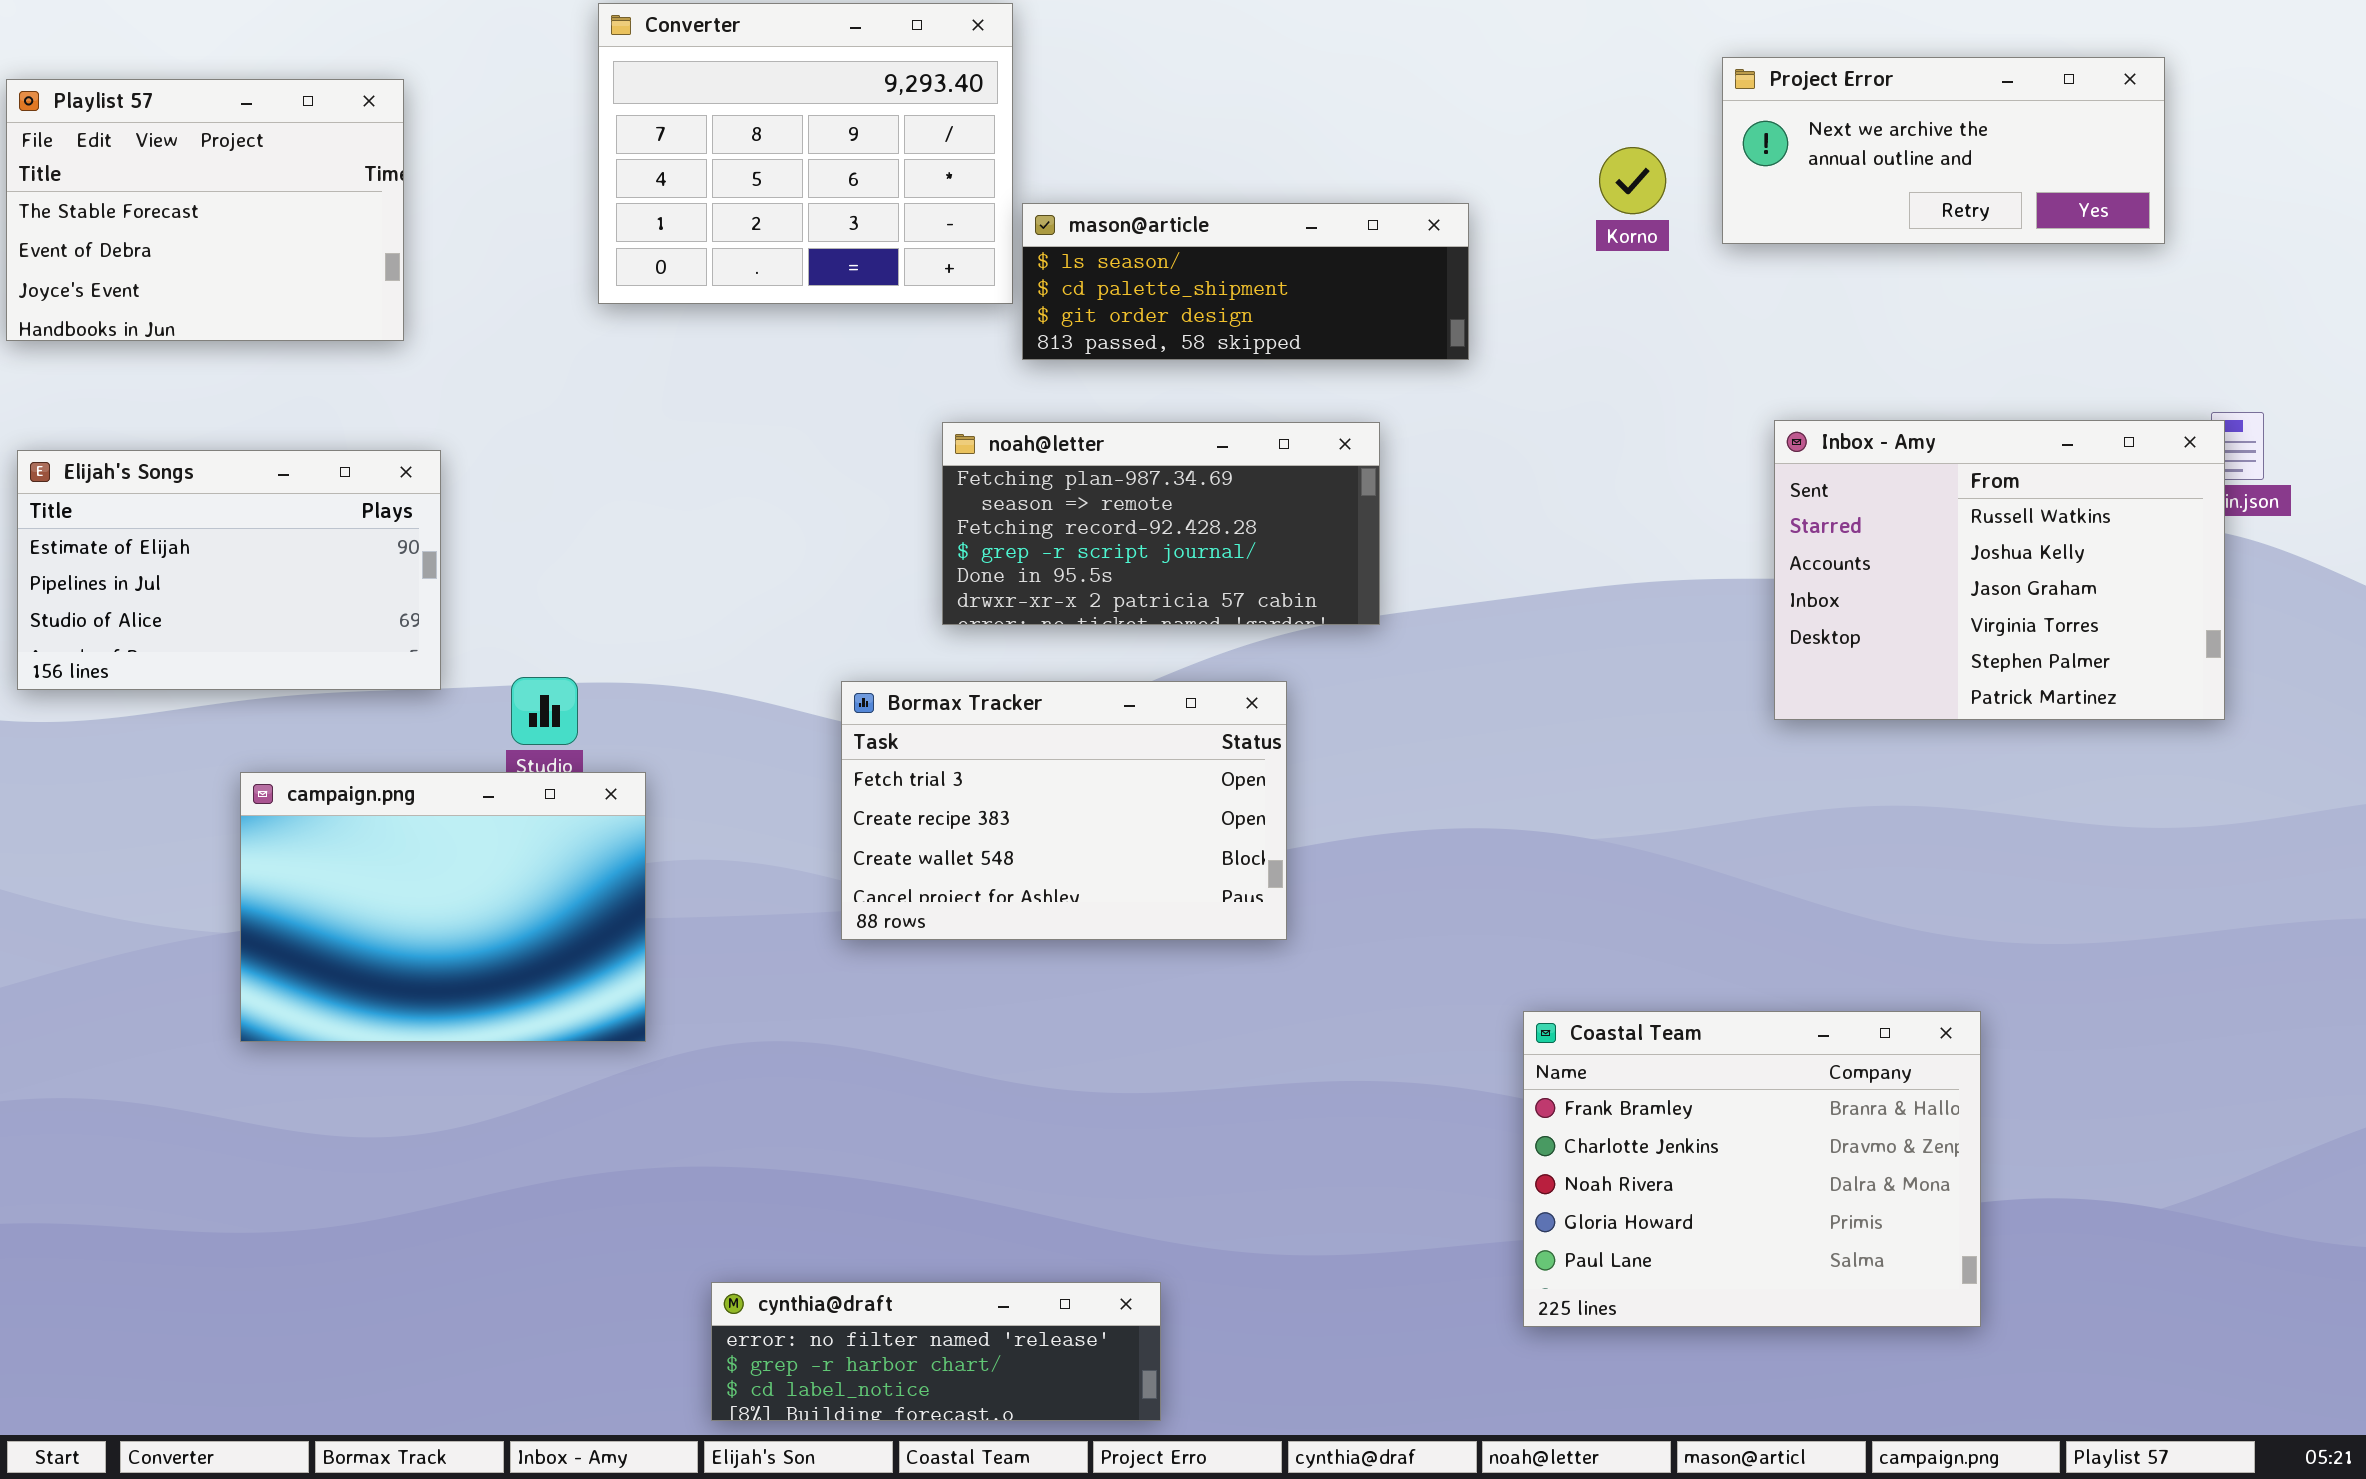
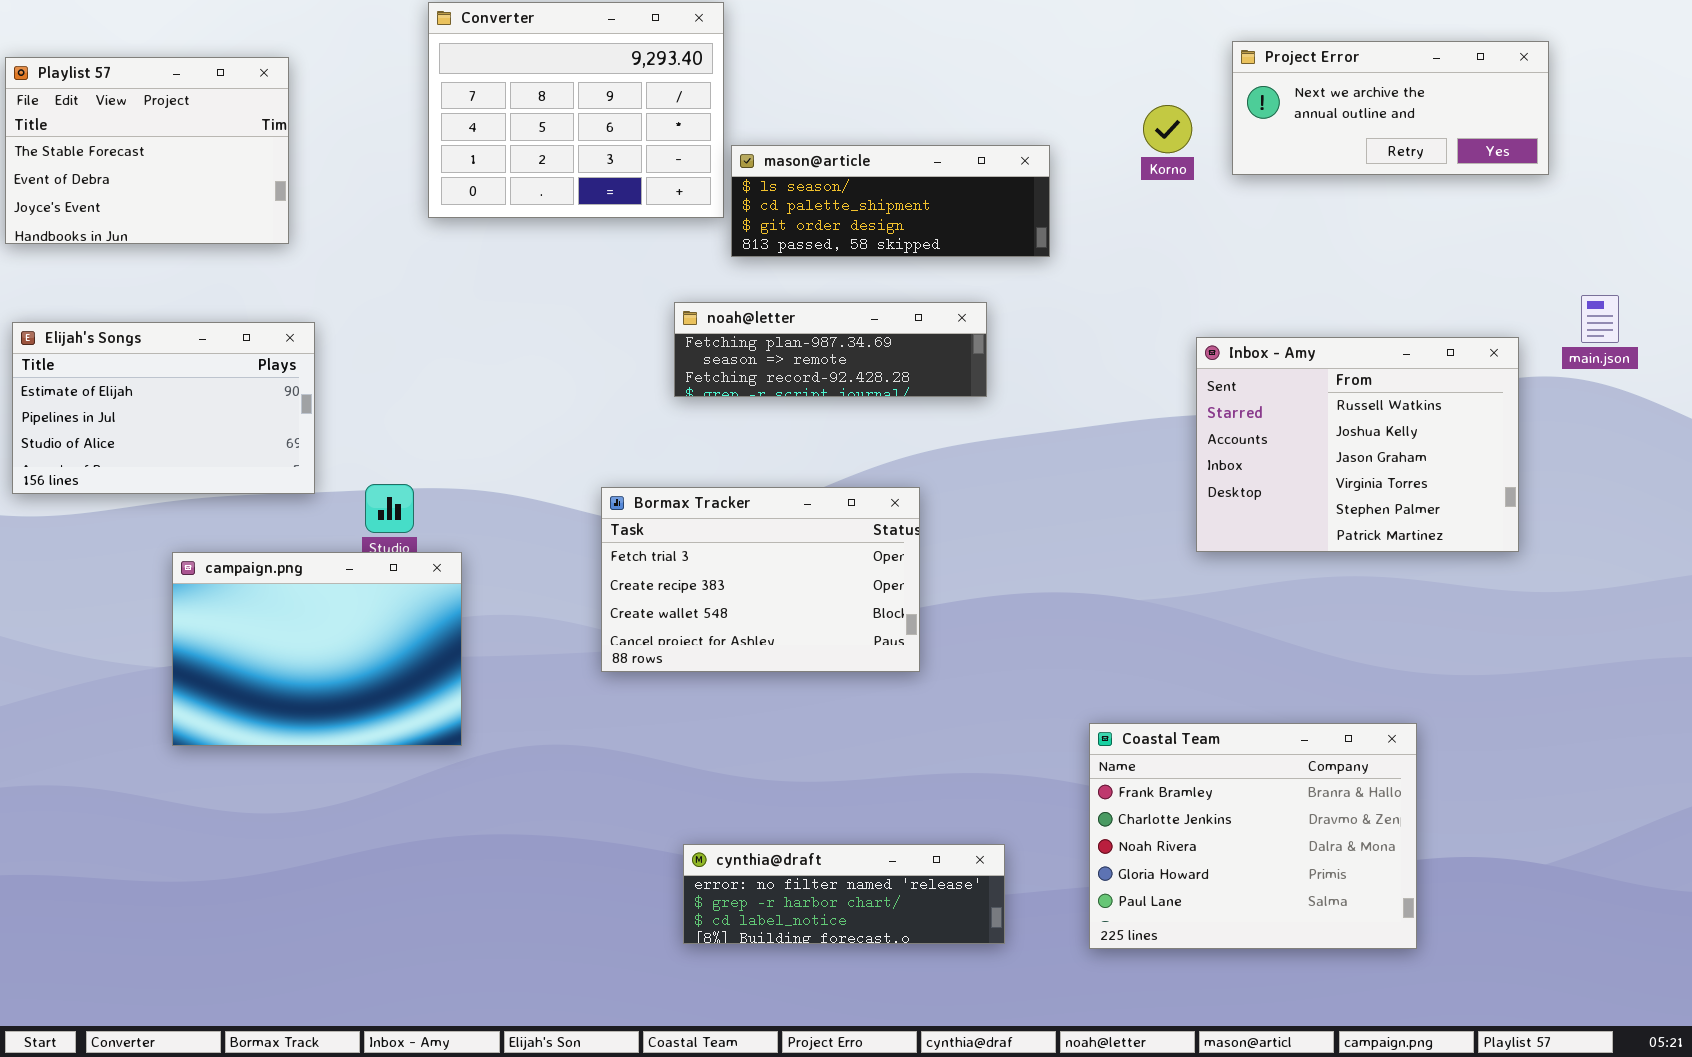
Inbox - Amy: [1774,420,2225,720] -> [1196,337,1519,552], moved
noah@letter: [942,422,1380,625] -> [674,302,987,397], resized
cynthia@draft: [711,1282,1161,1421] -> [683,844,1005,944], moved

